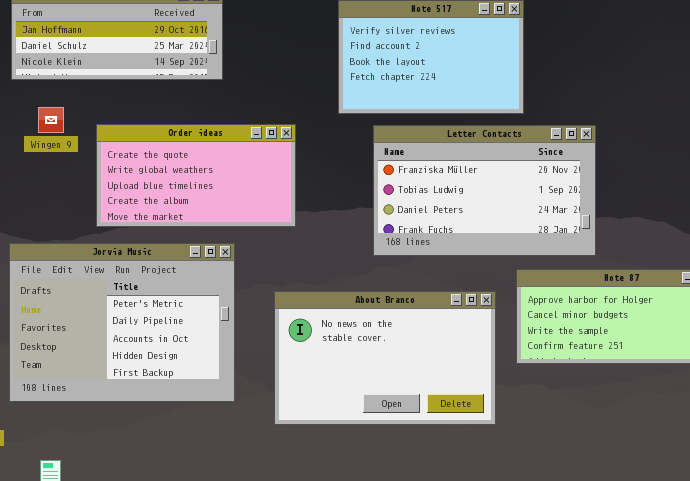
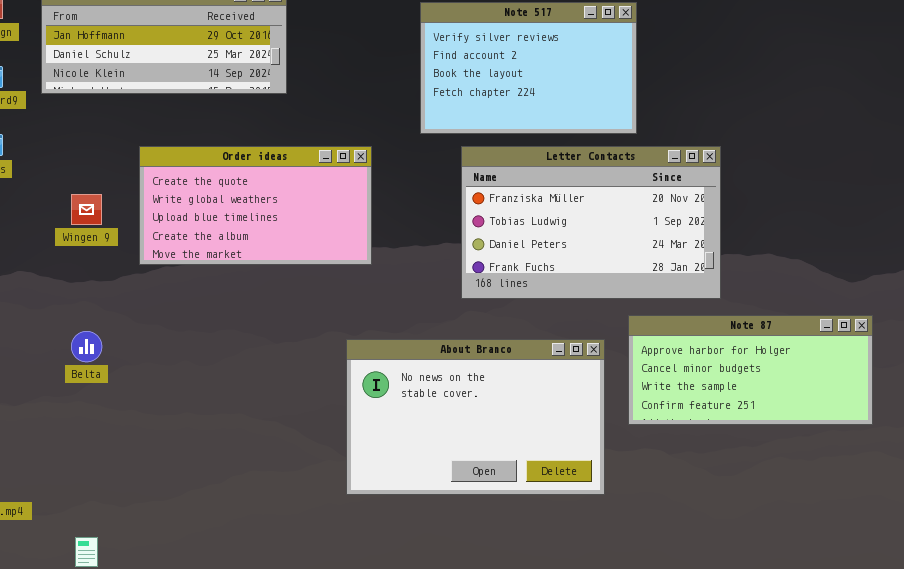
Wingen 9: [38,107,64,133] -> [71,194,102,225], moved
Jorvia Music: [9,243,235,402] -> none, closed

